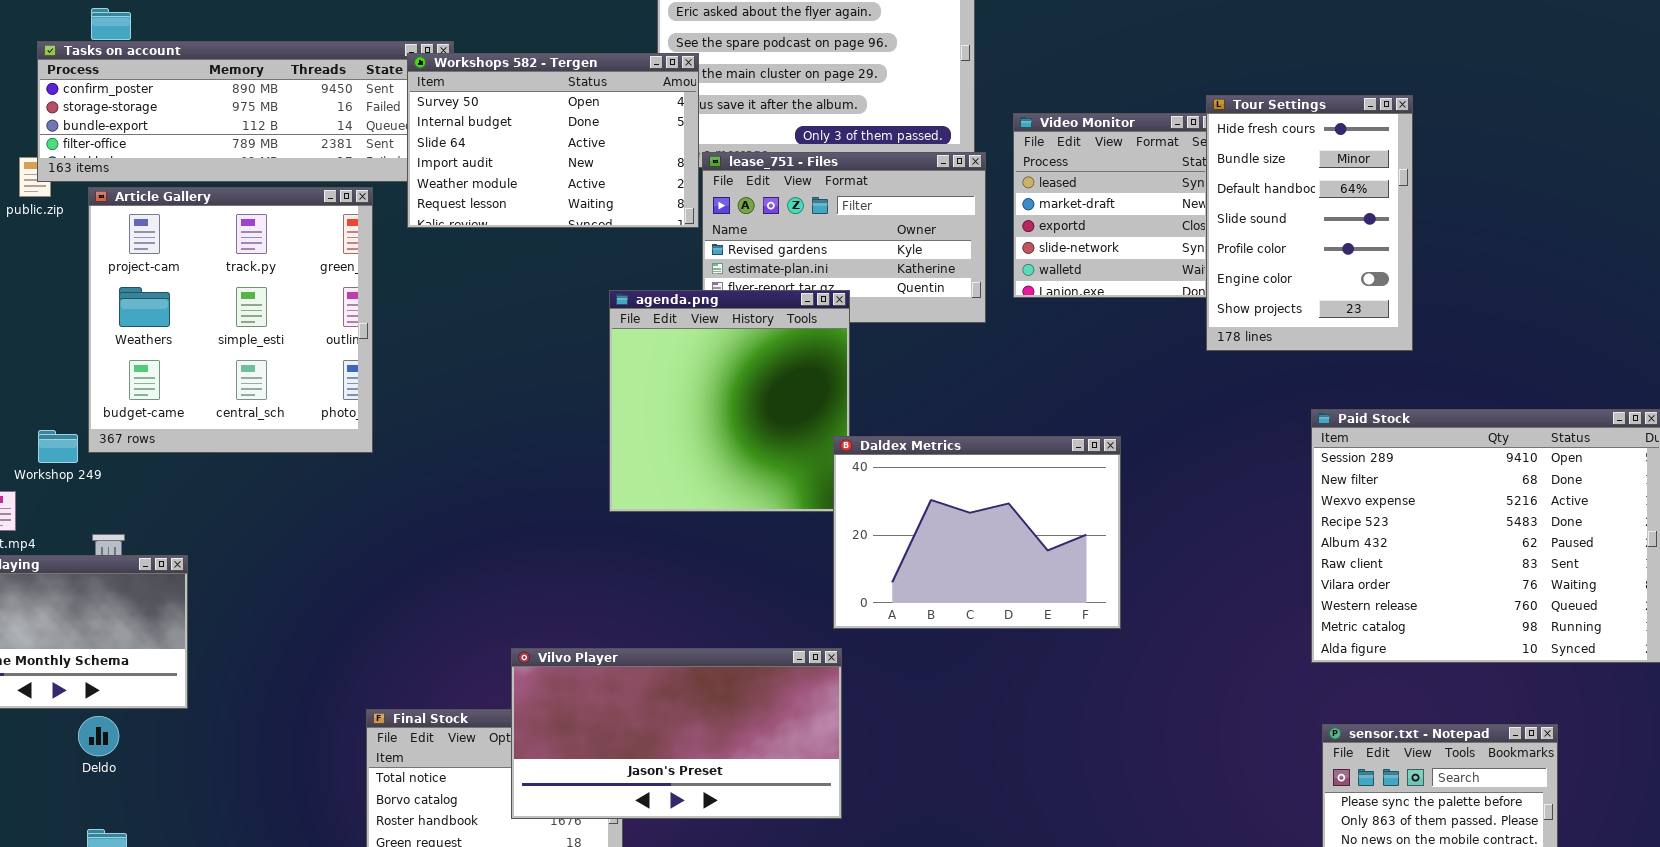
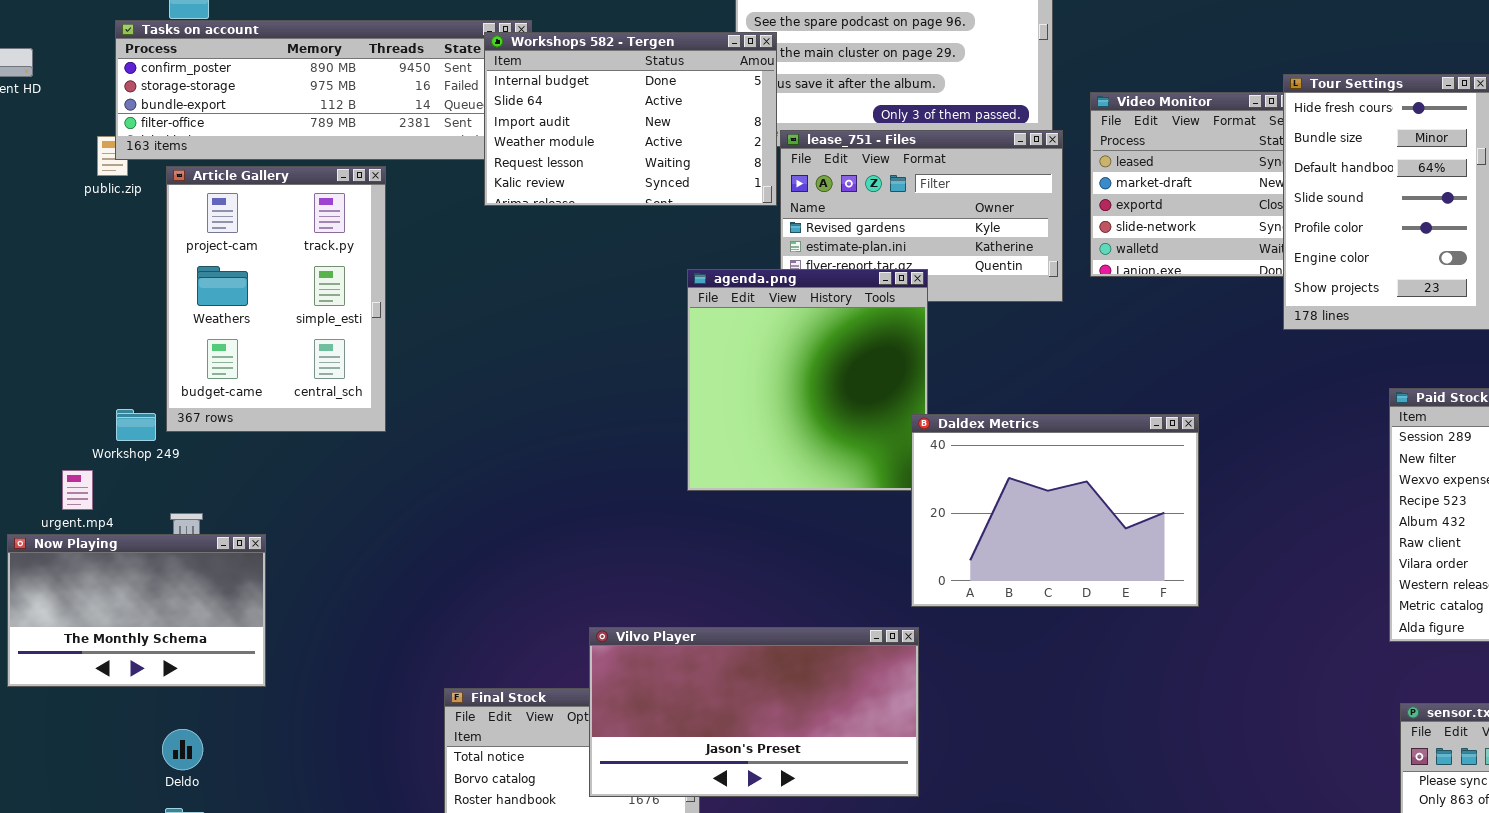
Workshops 582 - Tergen: [407,53,699,228] -> [484,32,777,206], scrolled down 1 row
Article Gallery: [88,187,373,453] -> [166,166,386,432], resized
Deldo: [78,716,119,756] -> [162,729,203,770], moved

